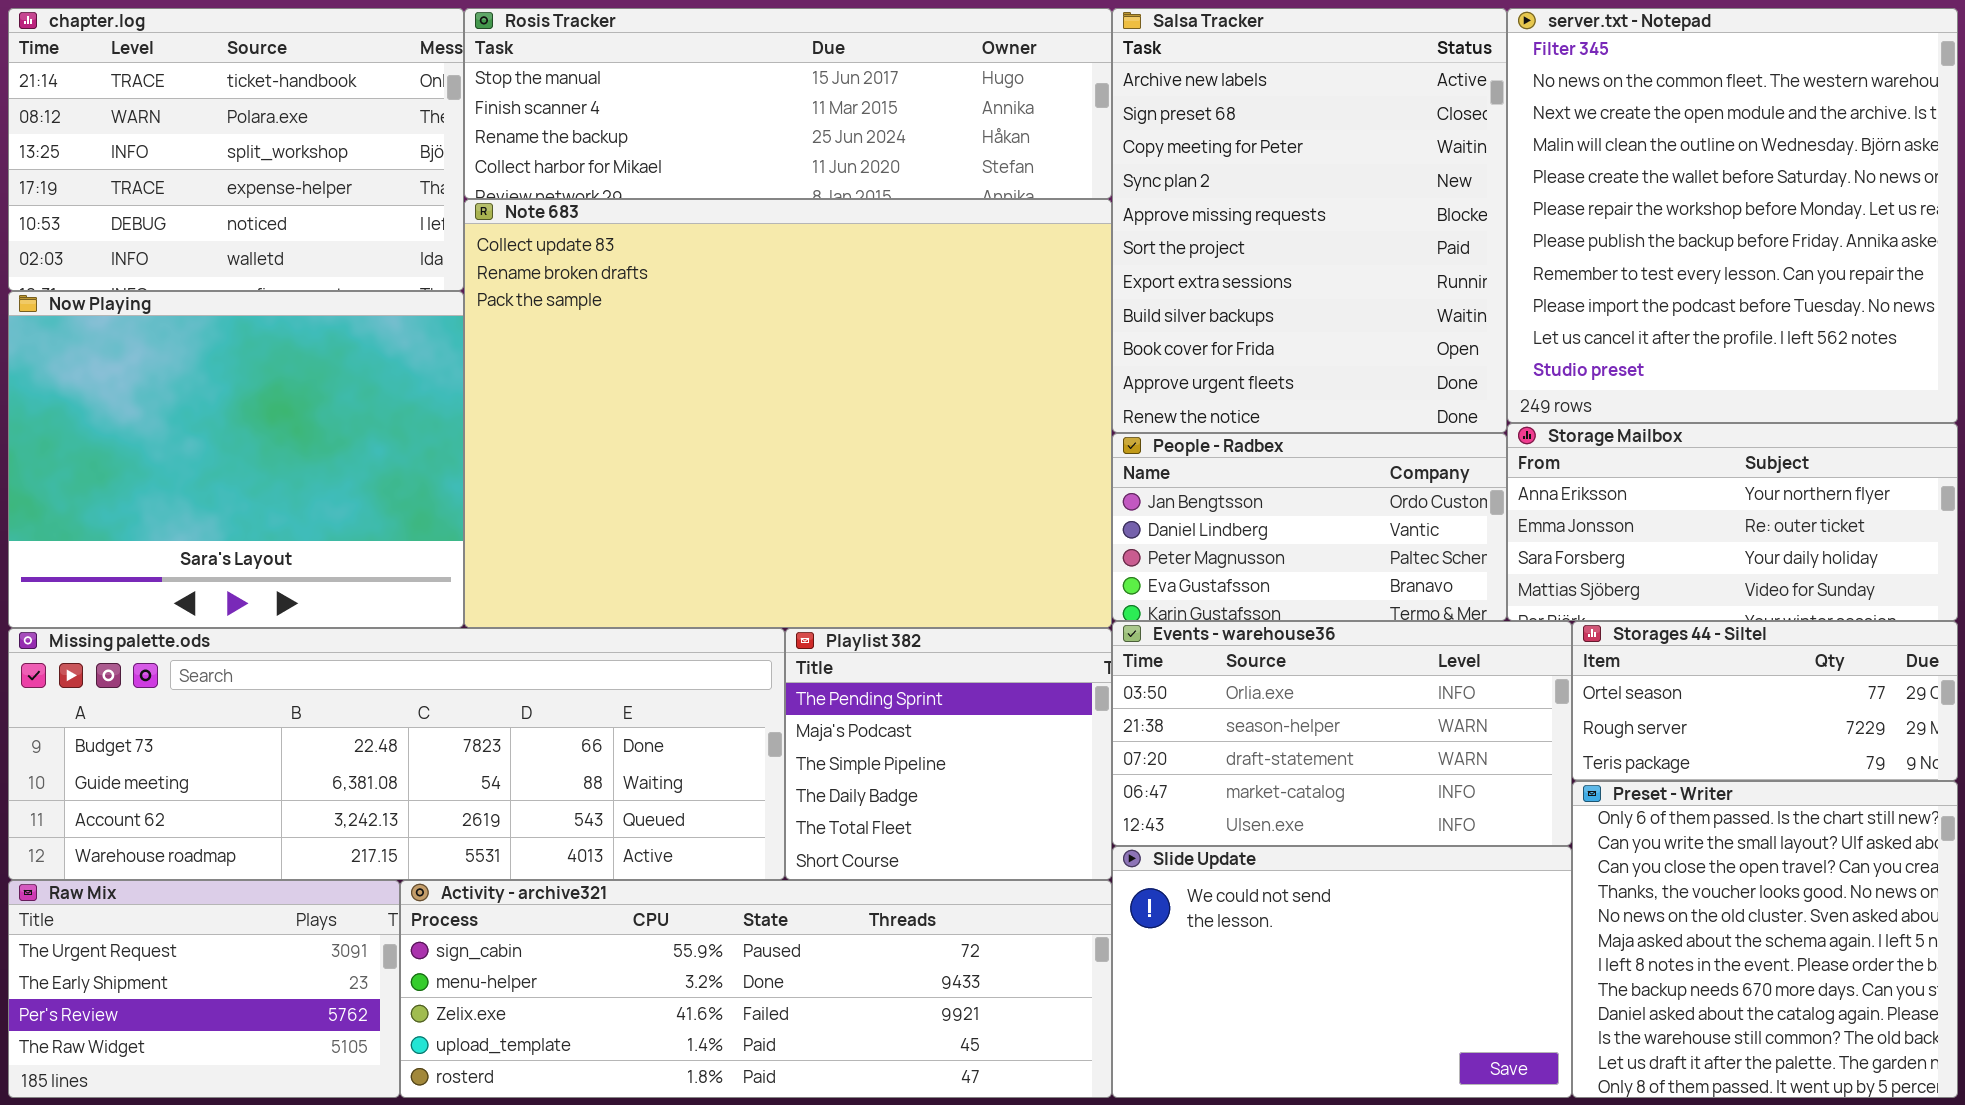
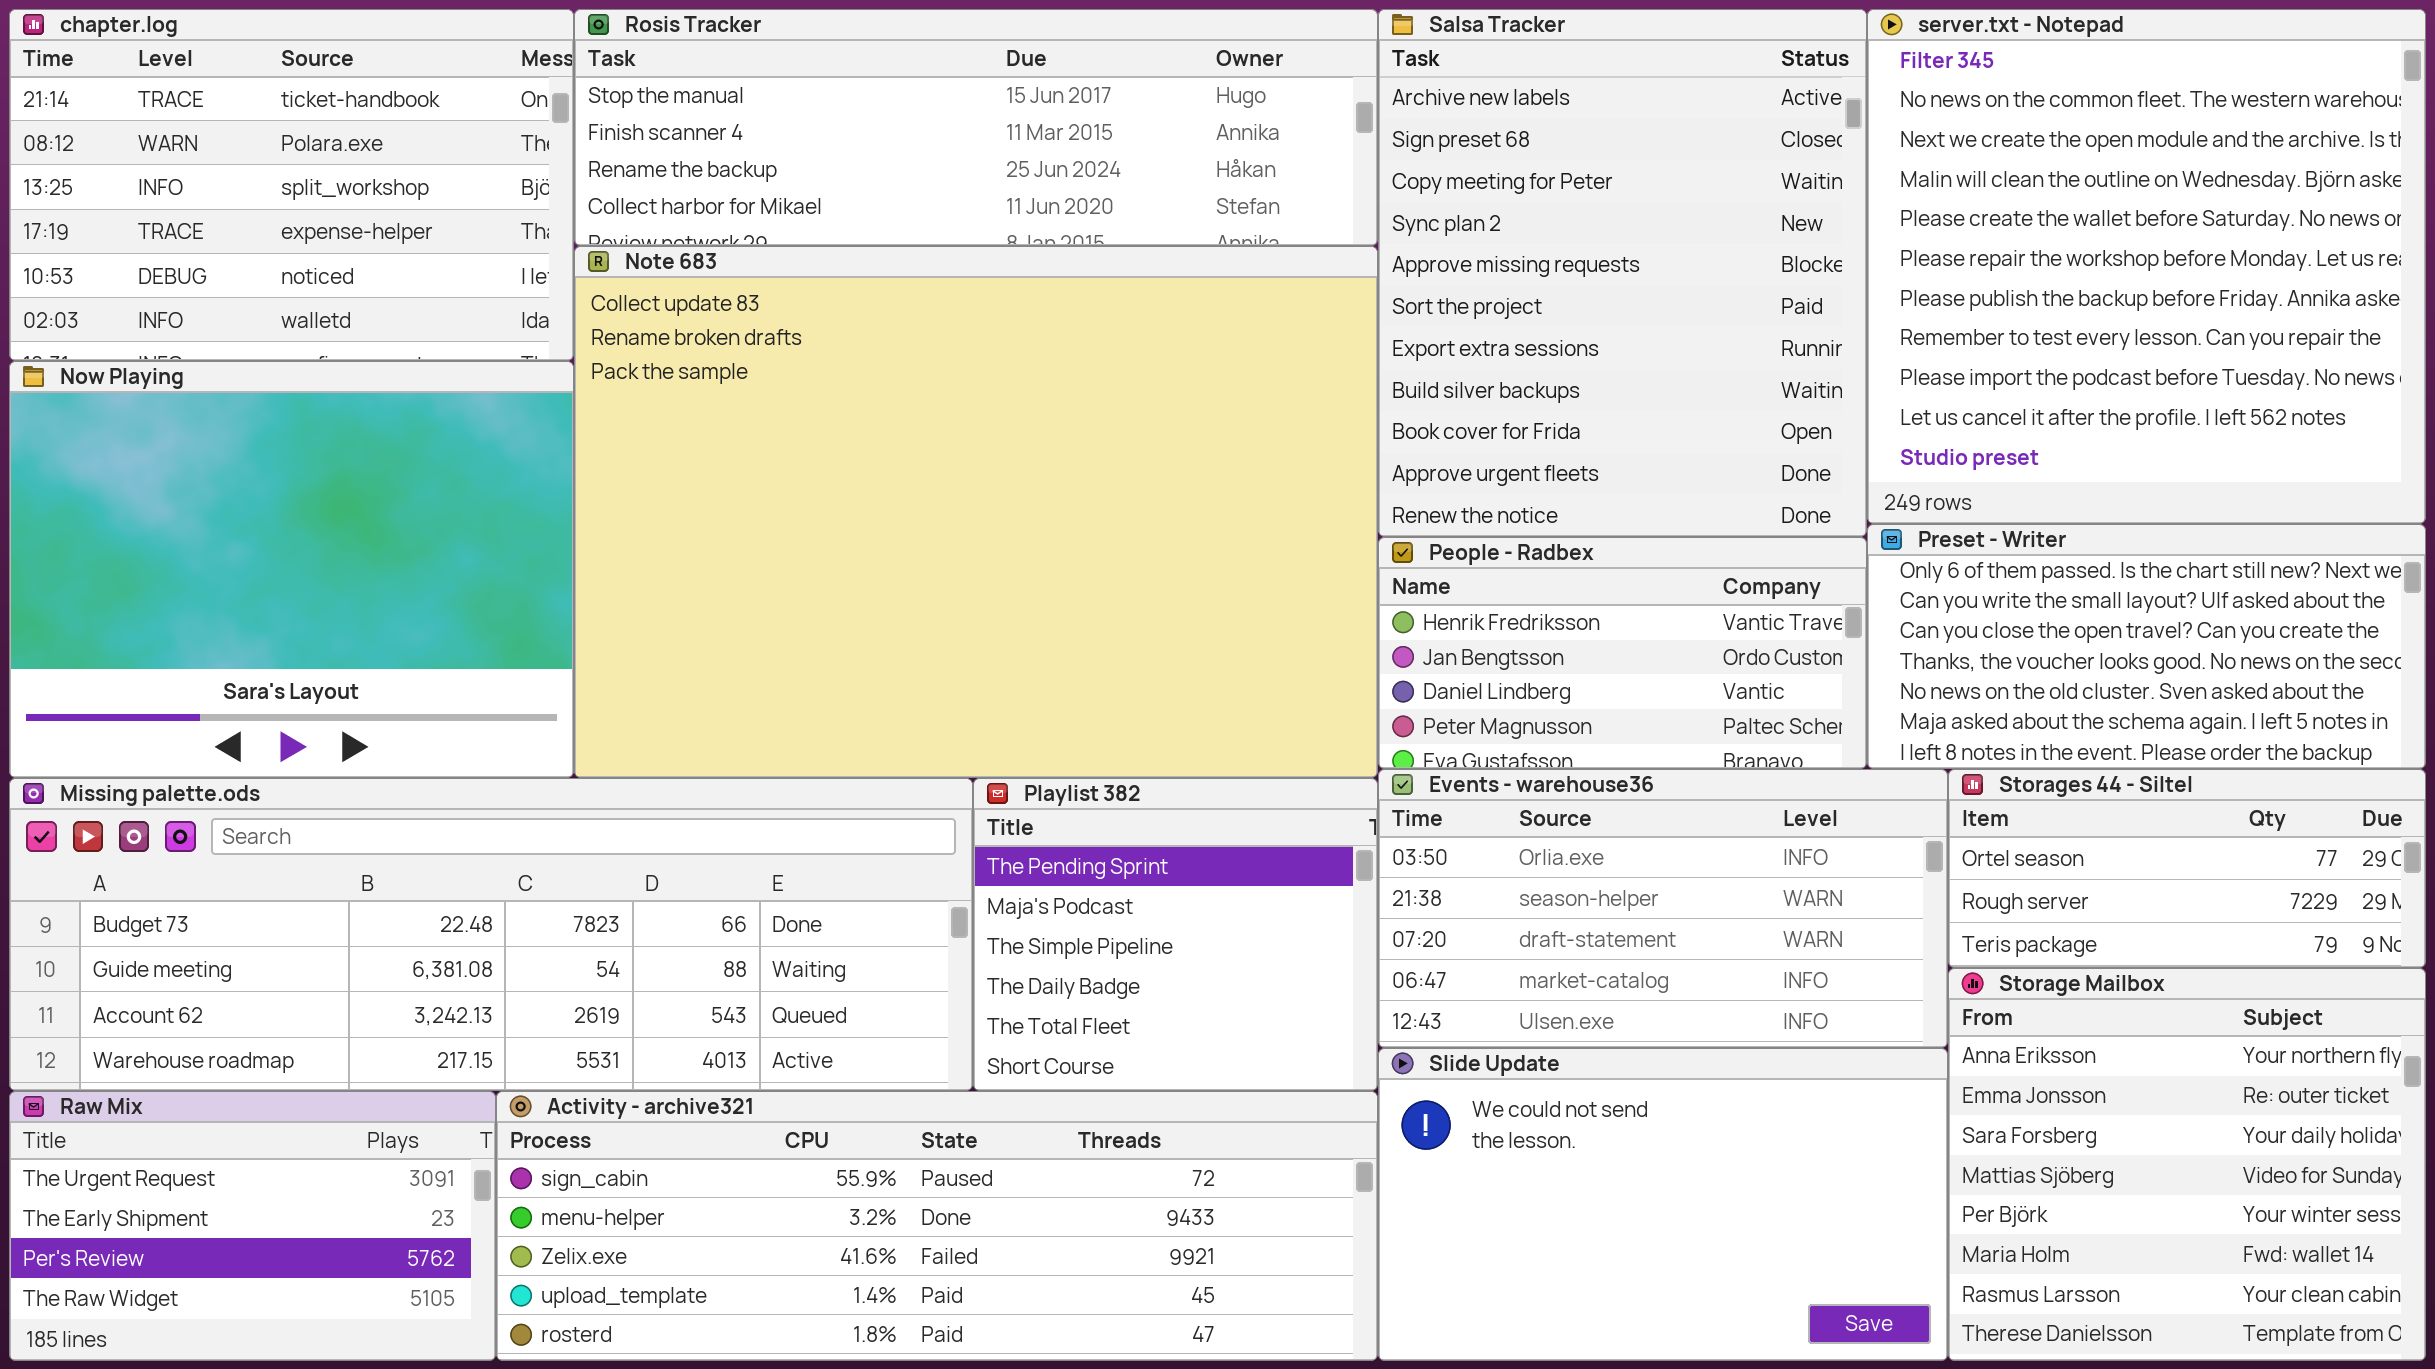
Storage Mailbox: [1507,423,1958,621] -> [1948,968,2426,1361], moved, resized
People - Radbex: [1112,433,1507,621] -> [1378,537,1867,769], scrolled up 1 row
Preset - Writer: [1572,781,1958,1098] -> [1867,524,2426,769], moved, resized

